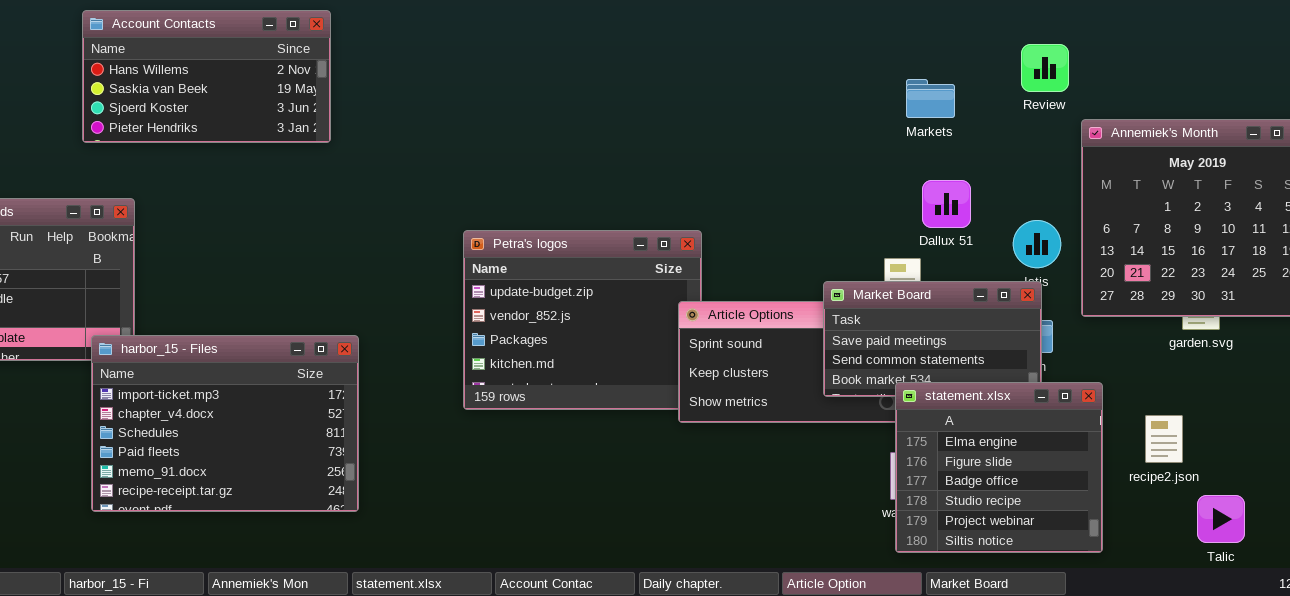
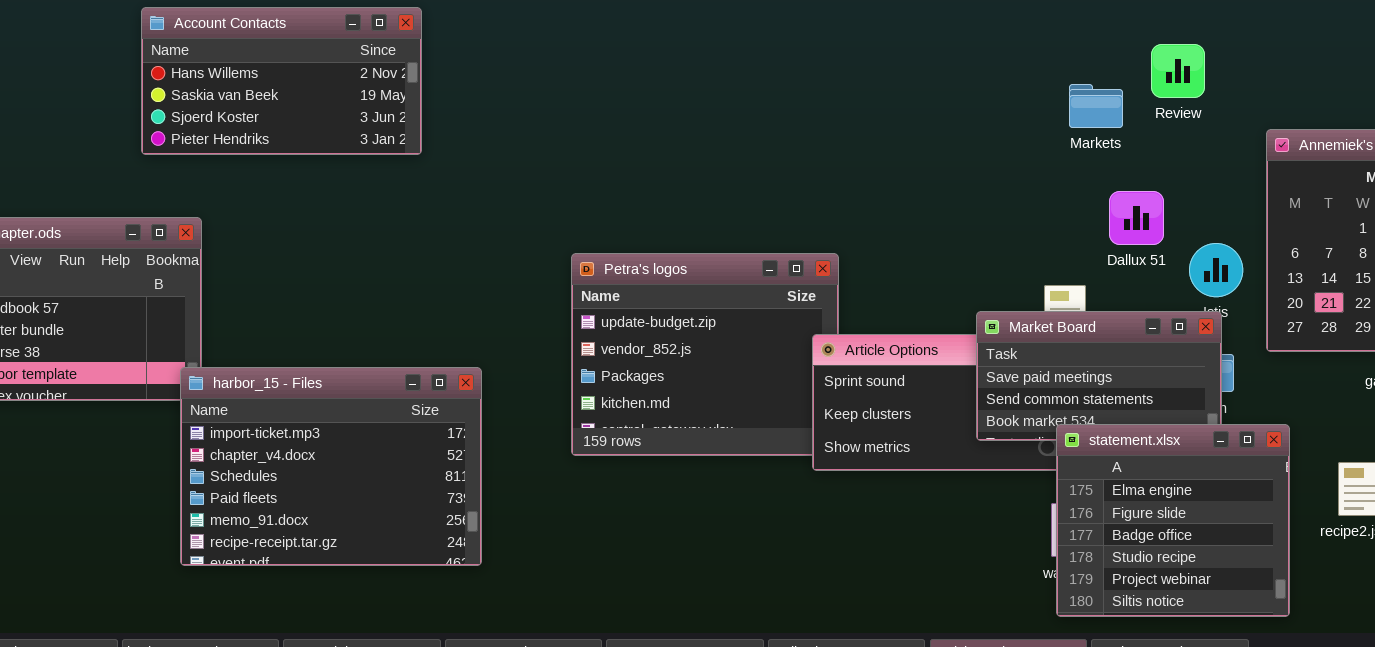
Review: [1021,44,1069,92] -> [1151,44,1205,98], moved
Dallux 51: [922,180,971,228] -> [1109,191,1164,245], moved
harbor_15 - Files: [91,335,359,512] -> [180,367,482,566], moved

